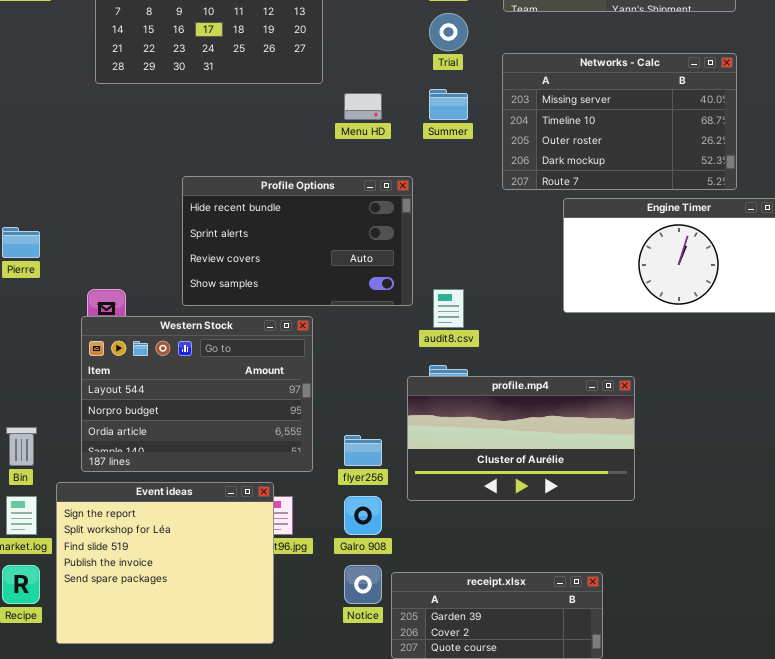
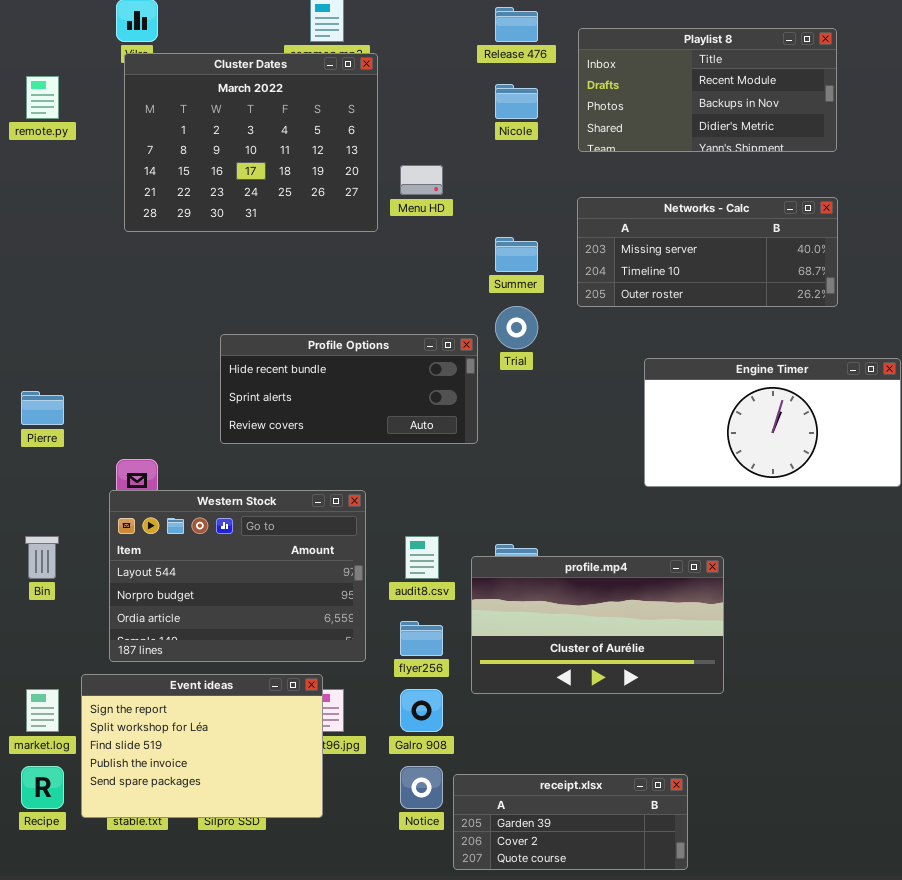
Trial: [429,13,468,51] -> [495,306,538,349], moved
Networks - Calc: [502,53,737,190] -> [577,197,838,307], resized
Menu HD: [344,93,382,120] -> [400,165,443,195], moved
Profile Options: [182,176,413,306] -> [220,334,478,444], resized
audit8.csv: [433,289,464,328] -> [405,536,439,579], moved
Bin: [6,427,37,466] -> [25,536,59,579], moved
Event ideas: [56,482,274,644] -> [81,674,323,818], resized

